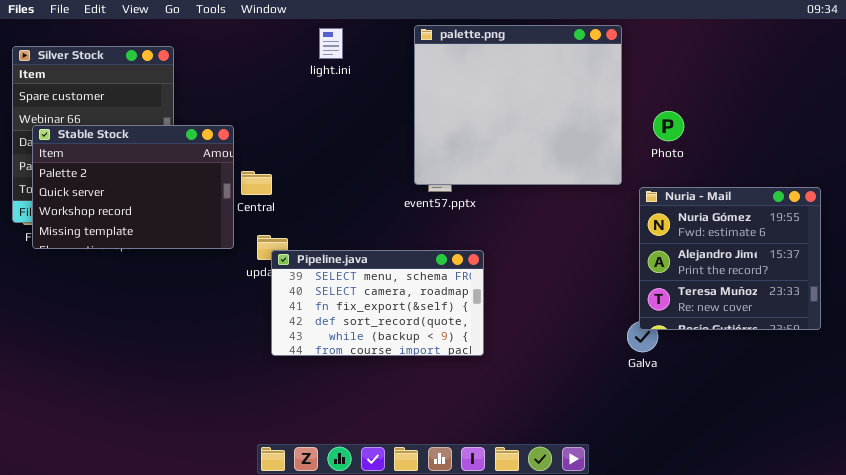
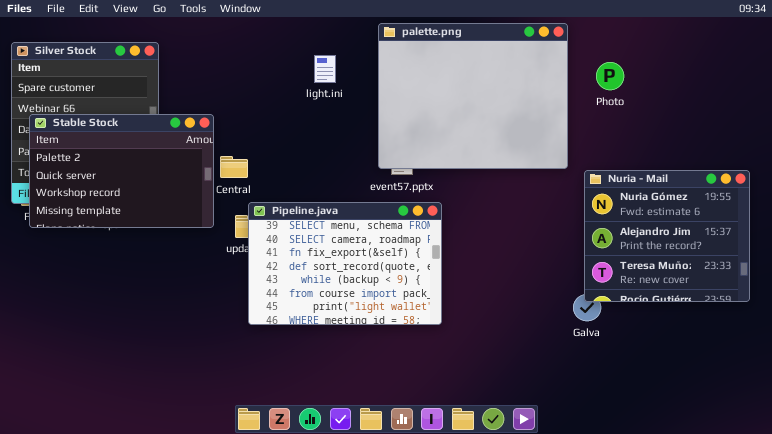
light.ini: [319,28,343,59] -> [314,55,336,83], moved
Photo: [653,111,684,141] -> [596,62,624,90], moved
Pipeline.java: [271,250,484,356] -> [248,202,442,325], resized

